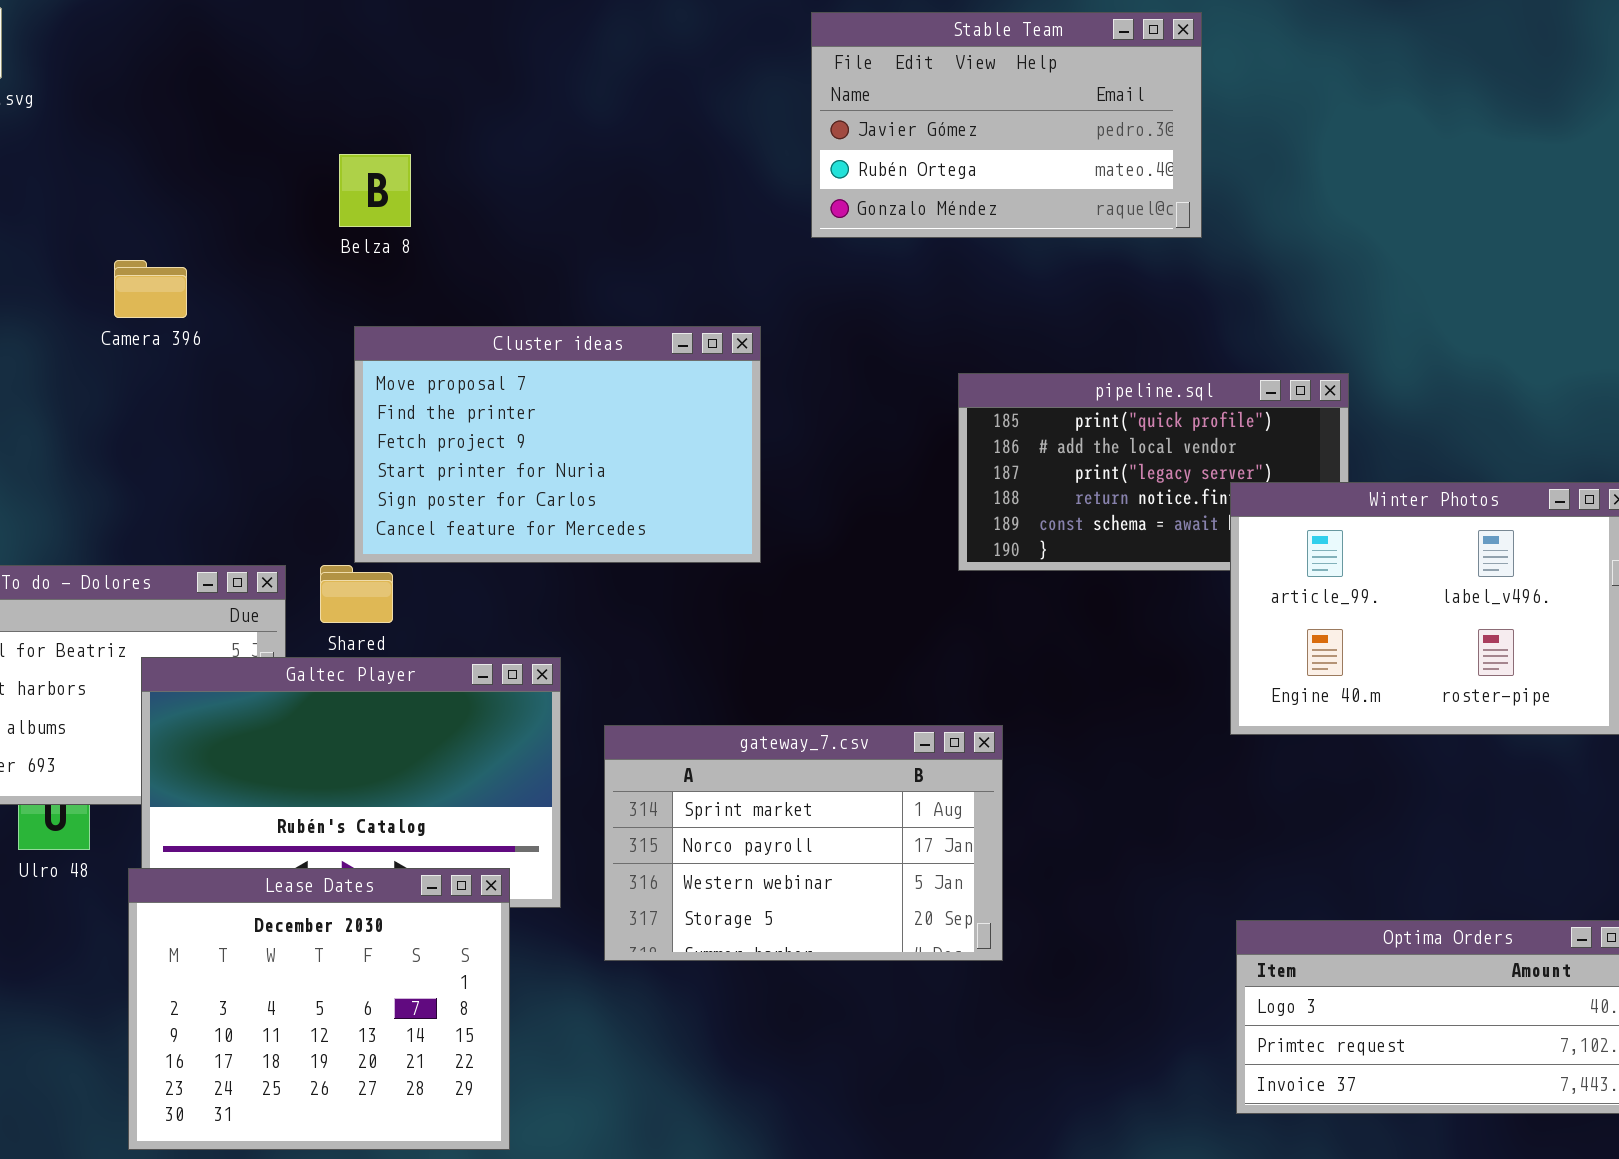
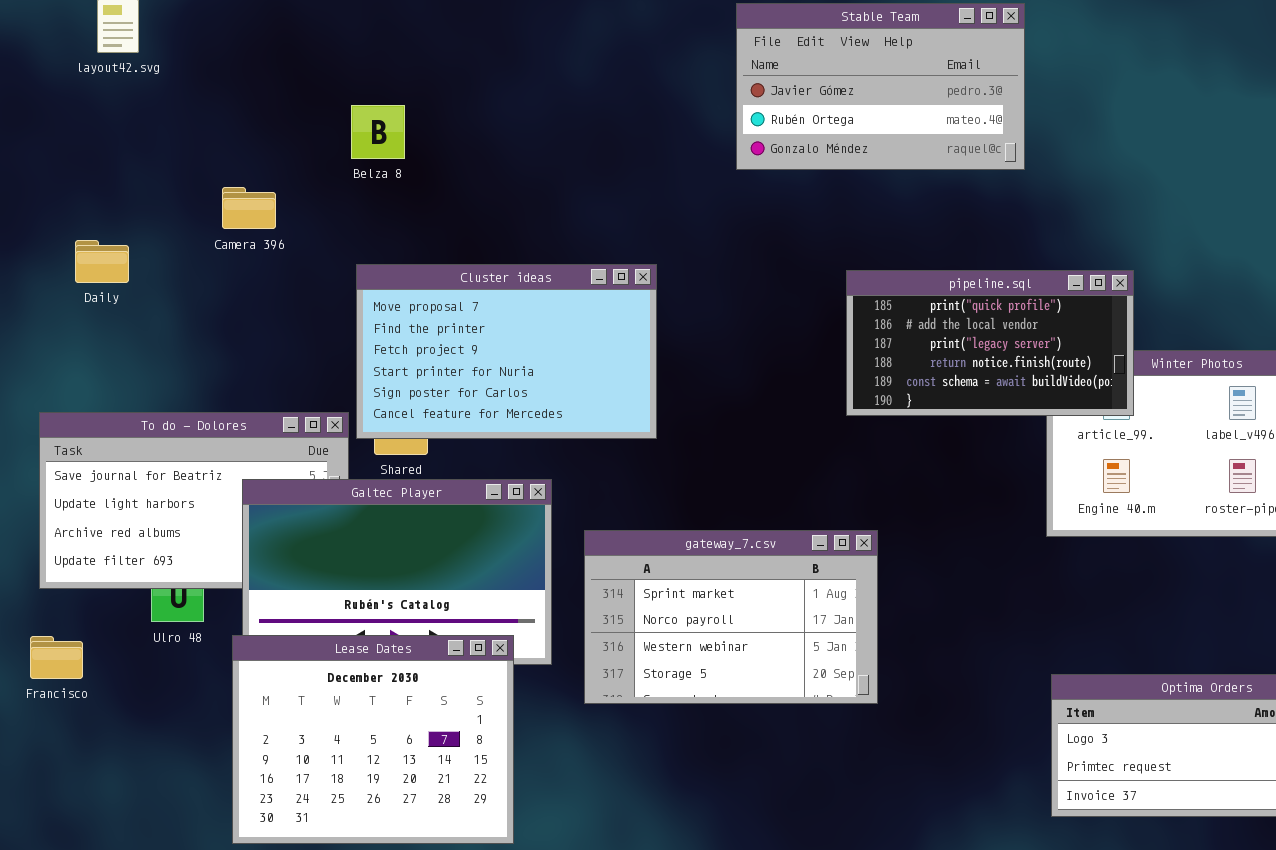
Belza 8: [339,154,411,227] -> [351,105,405,159], moved
Cluster ideas: [354,326,761,563] -> [356,264,657,439], moved
pipeline.sql: [958,373,1349,571] -> [846,270,1134,416], raised

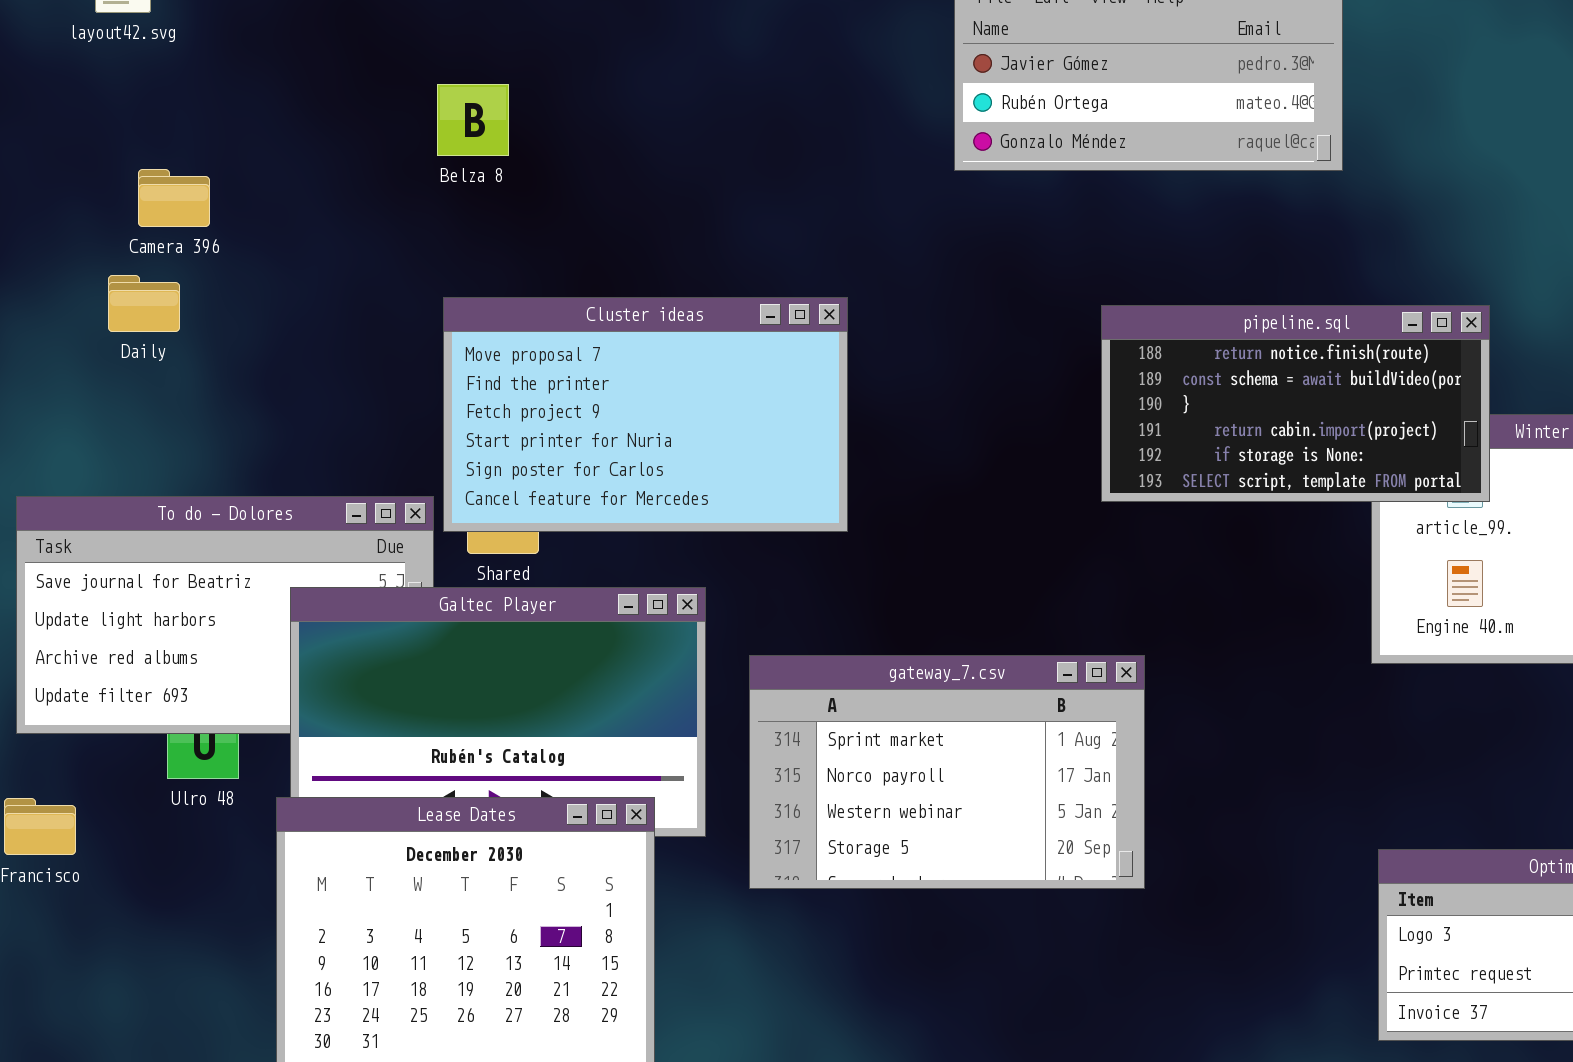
Camera 396: [222,187,276,229] -> [138,169,210,227], moved
Daily: [75,240,129,283] -> [108,275,180,332], moved
pipeline.sql: [846,270,1134,416] -> [1101,305,1490,502], scrolled down 3 rows

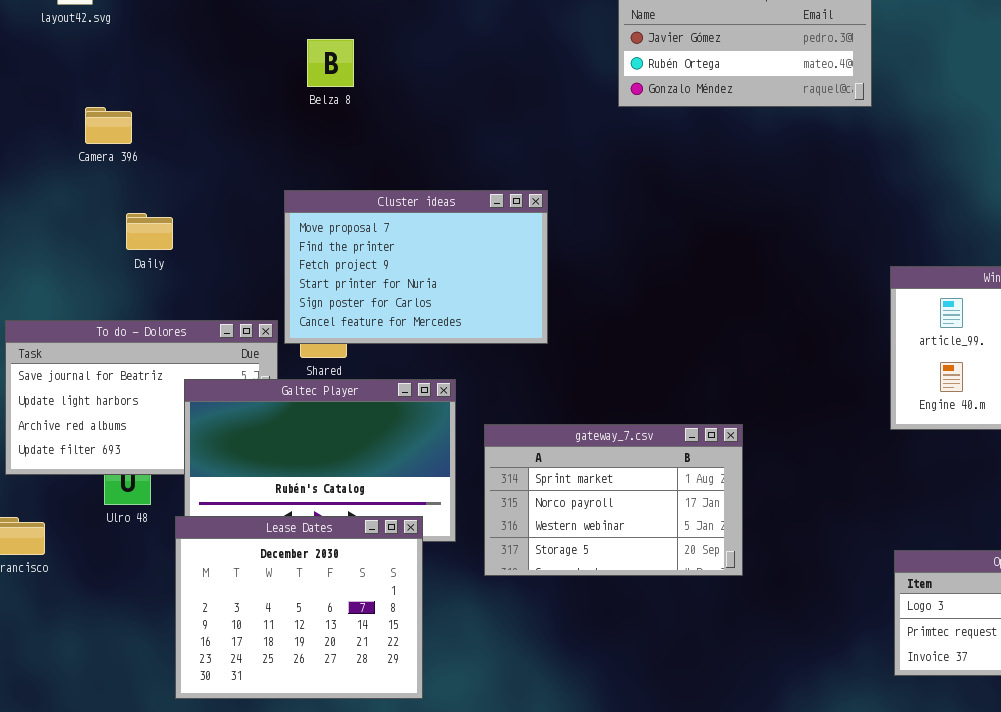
Belza 8: [437,84,509,156] -> [307,39,354,87], moved
Daily: [108,275,180,332] -> [126,213,173,250], moved
pipeline.sql: [1101,305,1490,502] -> none, closed

